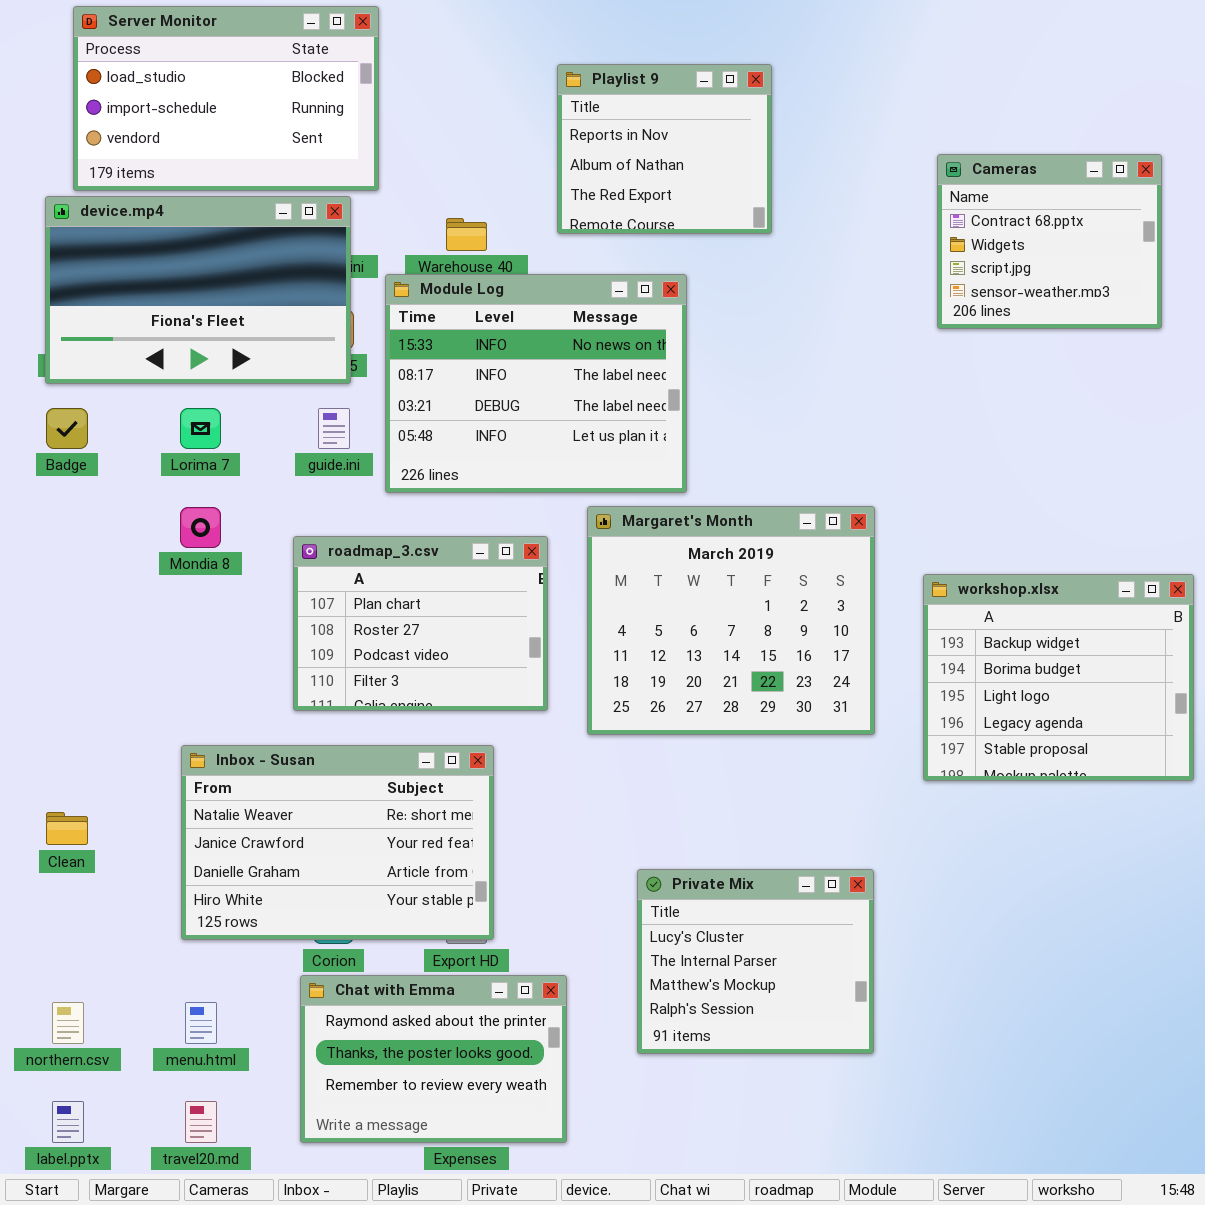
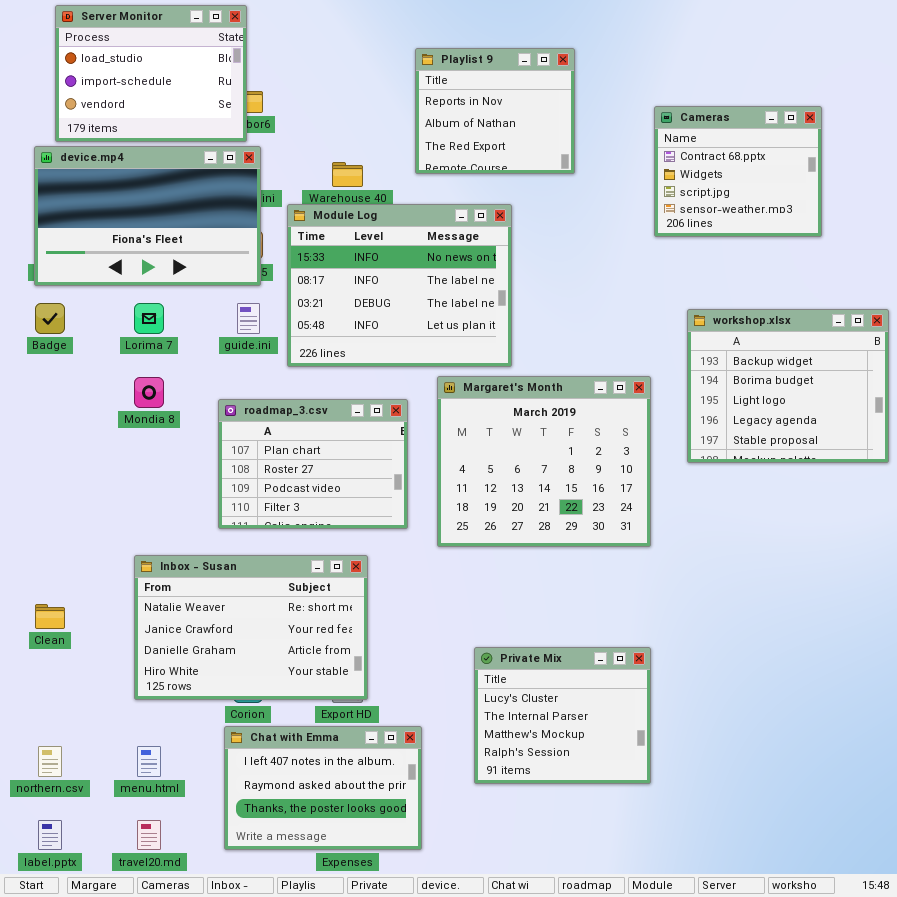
Server Monitor: [73,6,379,191] -> [55,5,247,142], resized
Cameras: [937,154,1162,329] -> [654,106,822,237], moved
workshop.xlsx: [923,574,1194,781] -> [687,309,889,463], moved
Chat with Emma: [300,975,567,1143] -> [224,726,422,850], scrolled up 1 row

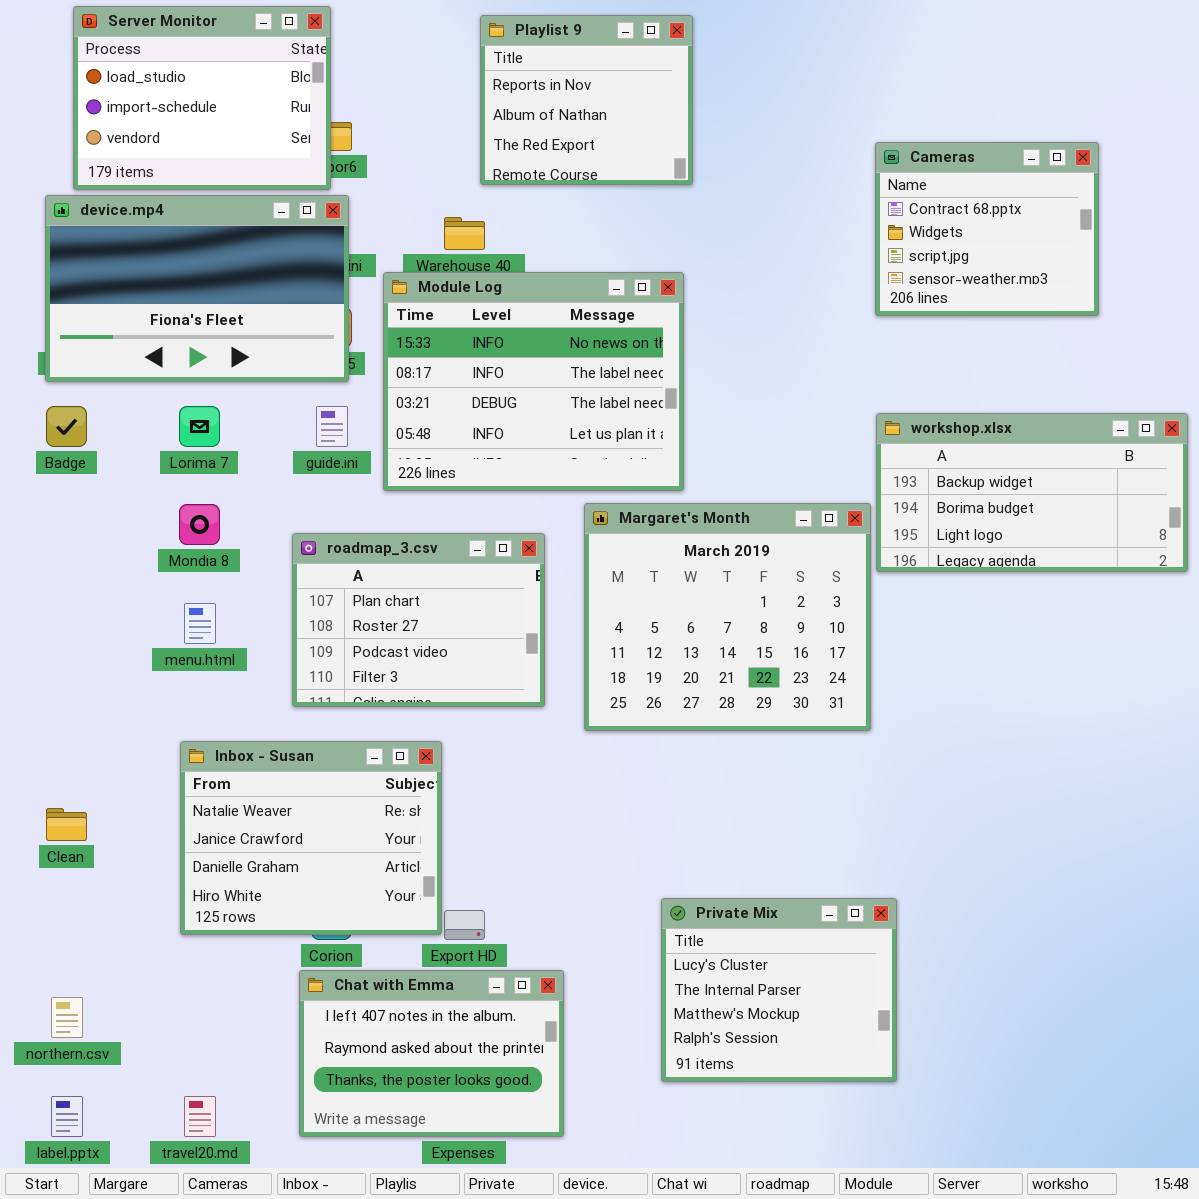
Playlist 9: [415,48,575,174] -> [480,15,693,185], moved
workshop.xlsx: [687,309,889,463] -> [876,413,1188,572], resized
Inbox - Susan: [134,555,368,700] -> [180,741,442,935], resized
Private Mix: [474,647,651,784] -> [661,898,897,1082], moved
menu.html: [137,746,161,777] -> [184,603,216,644], moved

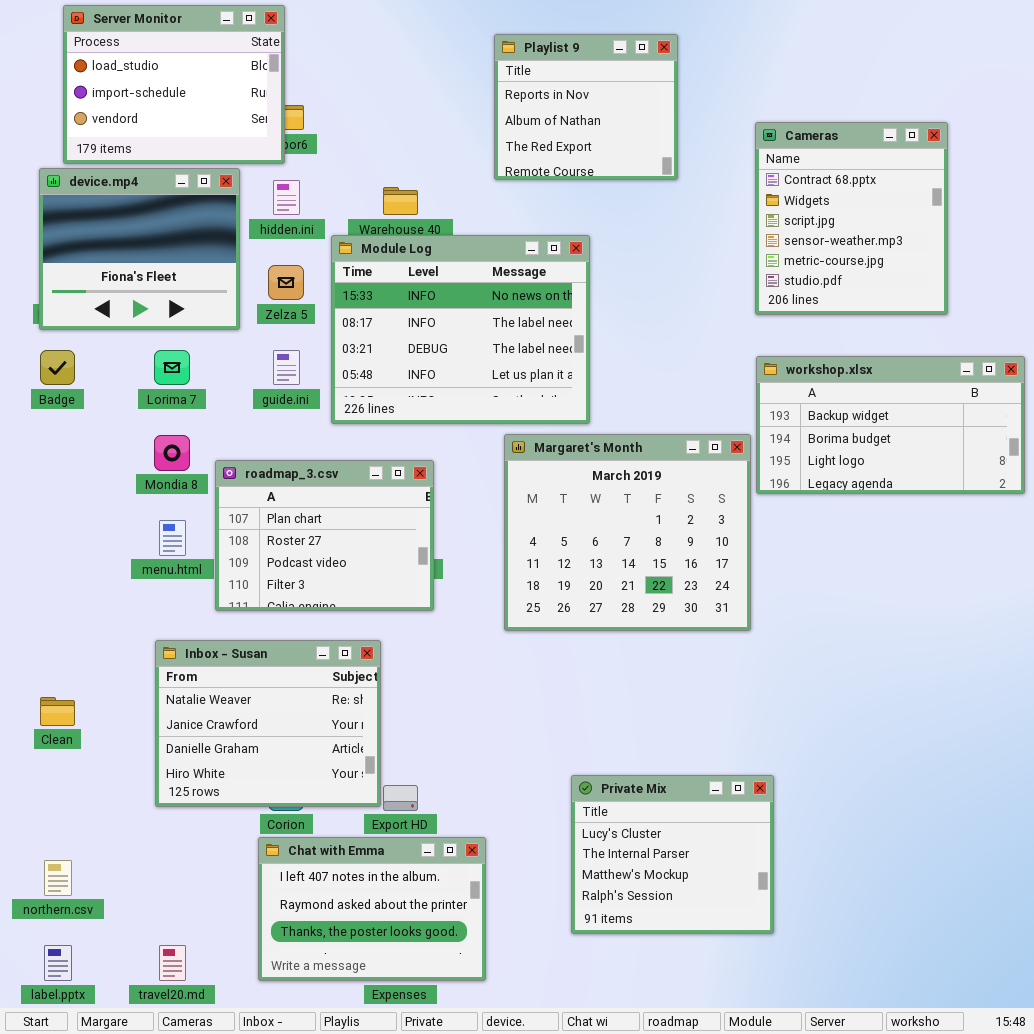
Playlist 9: [480,15,693,185] -> [494,34,678,180], moved
Cameras: [875,142,1099,316] -> [755,122,948,315], resized
device.mp4: [45,195,349,382] -> [39,168,240,330], resized
roadmap_3.csv: [292,533,545,707] -> [215,460,434,611], moved

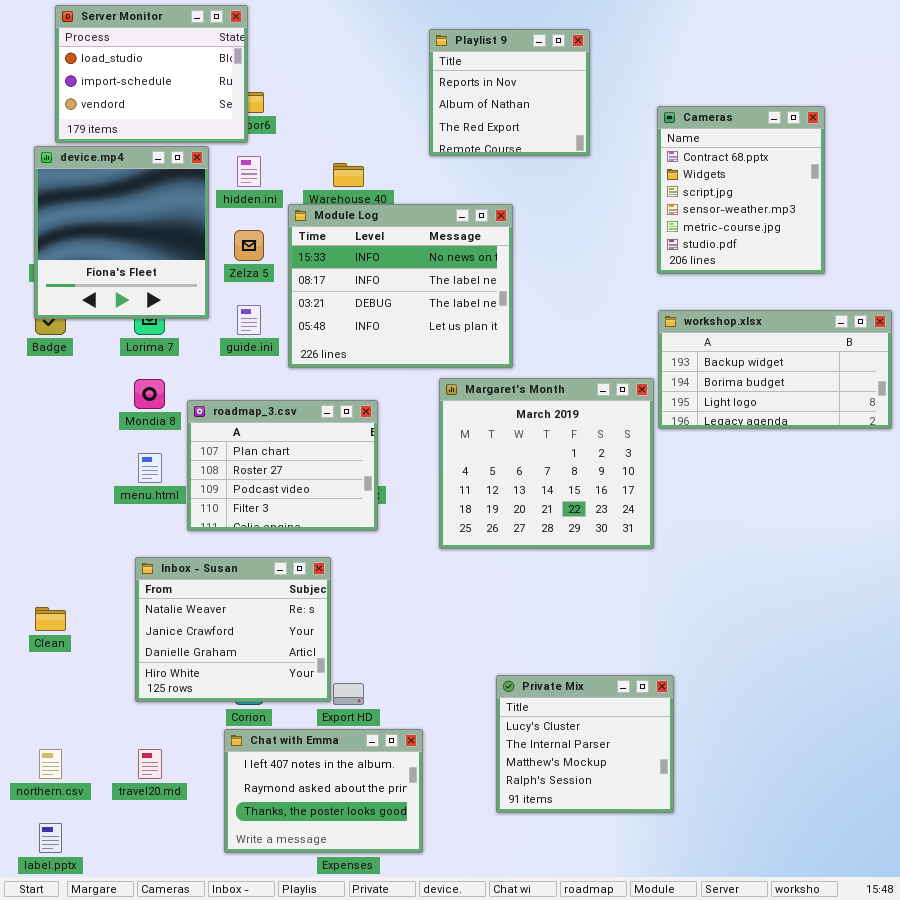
device.mp4: [39,168,240,330] -> [34,146,209,319], resized
travel20.md: [159,945,186,981] -> [138,749,162,779], moved

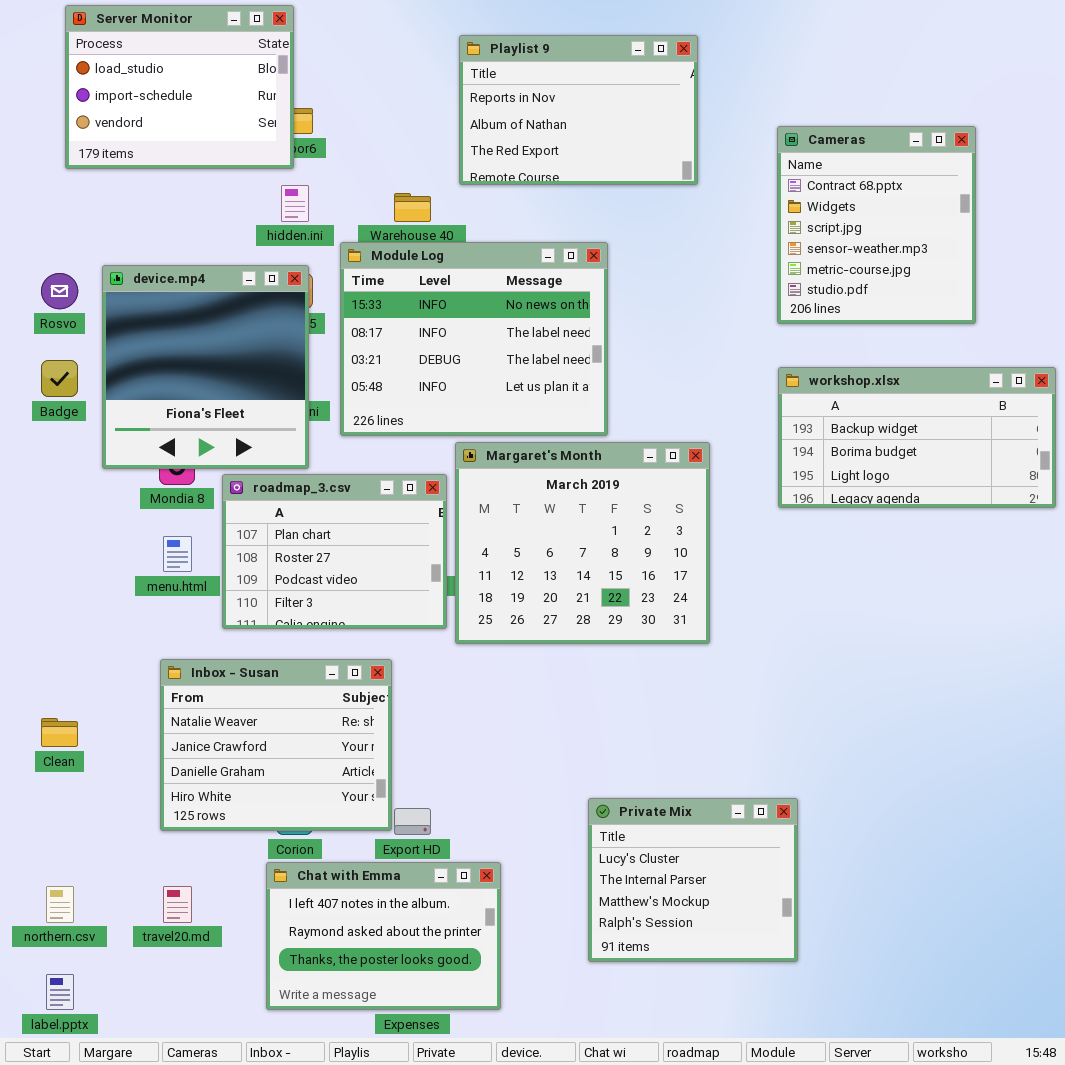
Playlist 9: [429,29,590,156] -> [459,35,698,185], resized
device.mp4: [34,146,209,319] -> [102,265,309,469], moved
Margaret's Month: [439,378,654,549] -> [455,442,710,644], moved

